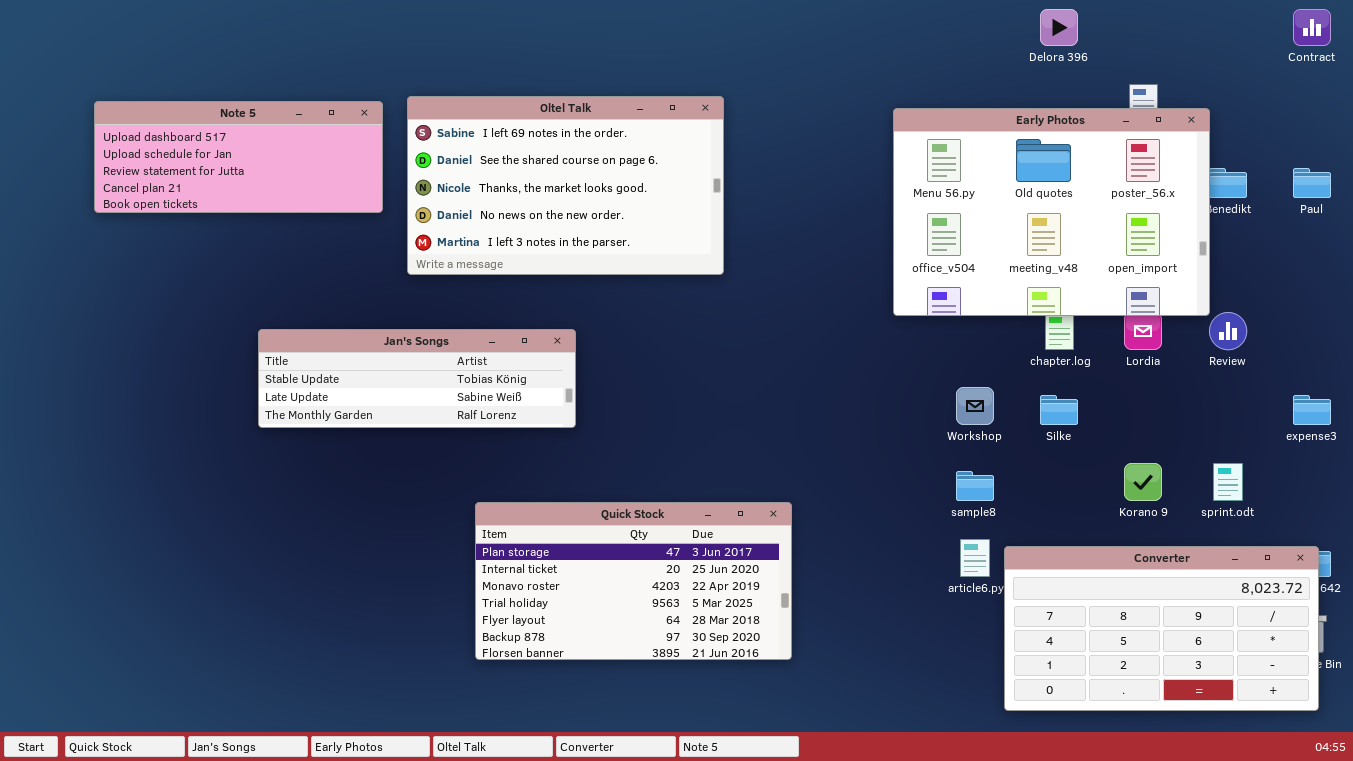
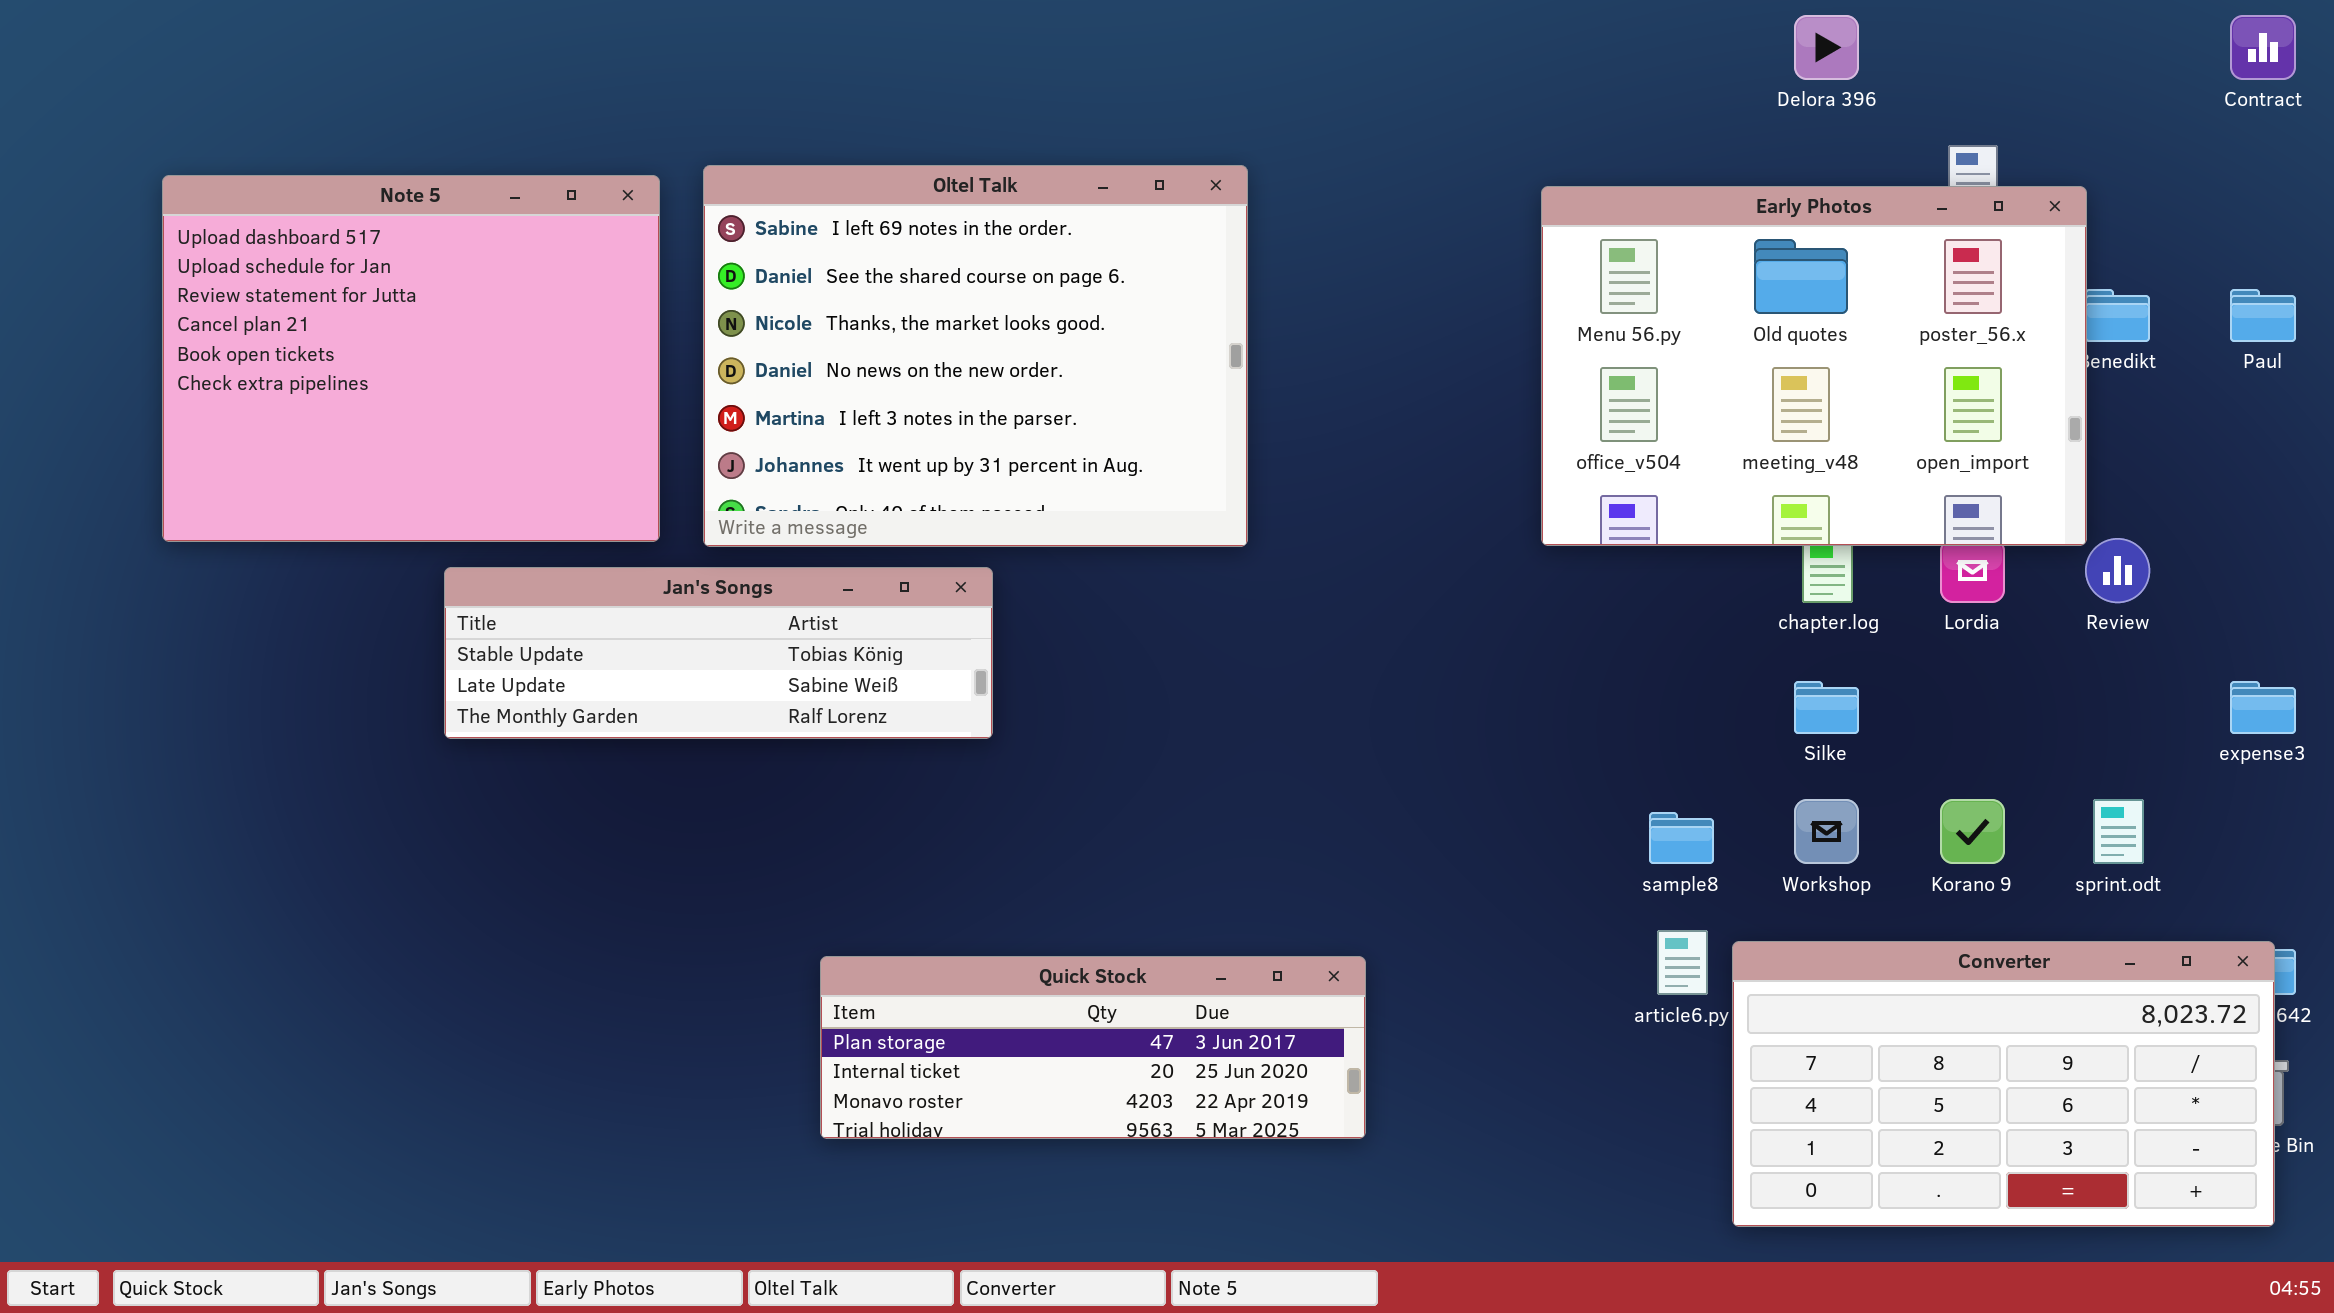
Oltel Talk: [407,96,724,275] -> [703,165,1248,547], resized
Note 5: [94,101,383,213] -> [162,175,660,542], resized
Workshop: [956,387,994,425] -> [1794,799,1859,864], moved
Quick Stock: [475,502,792,660] -> [820,956,1366,1139], resized

